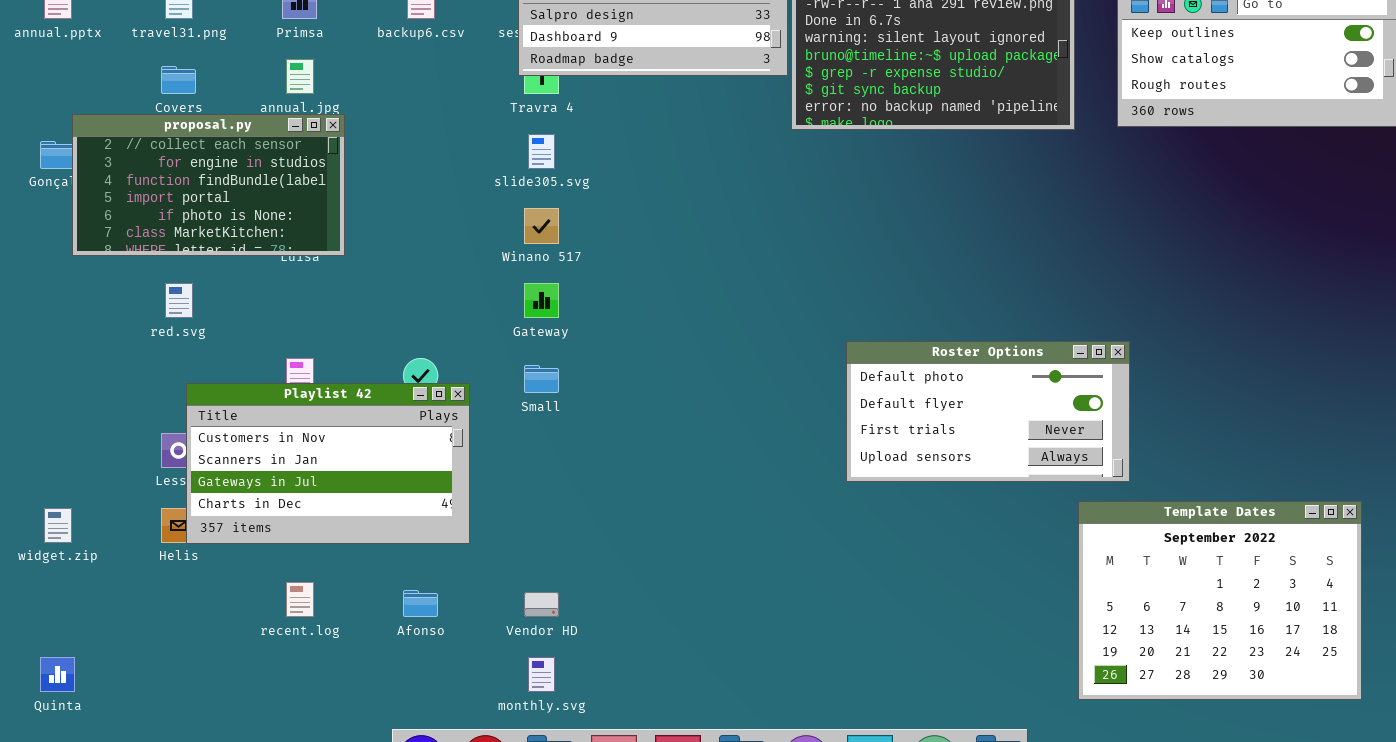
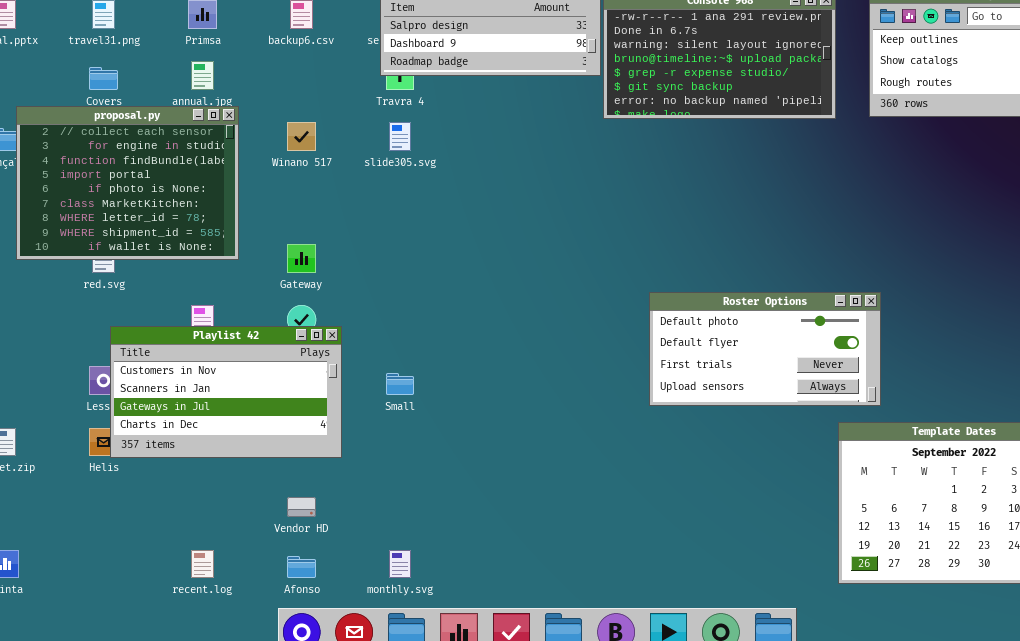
proposal.py: [72,114,345,256] -> [16,106,239,260], resized
Winano 517: [524,208,559,244] -> [287,122,316,151], moved
Gateway: [524,283,559,318] -> [287,244,316,273], moved
Small: [524,365,559,393] -> [386,373,414,395], moved
recent.log: [286,582,314,617] -> [191,550,214,578], moved
Afonso: [403,590,438,617] -> [287,556,316,578], moved
Vendor HD: [524,592,559,617] -> [287,497,316,517], moved

